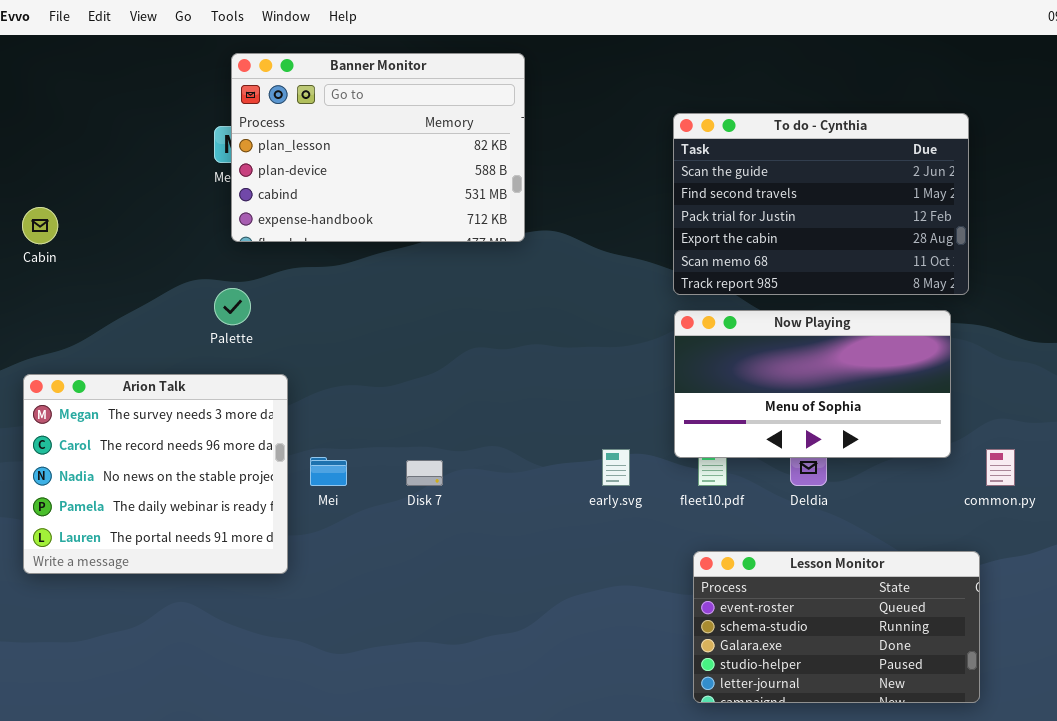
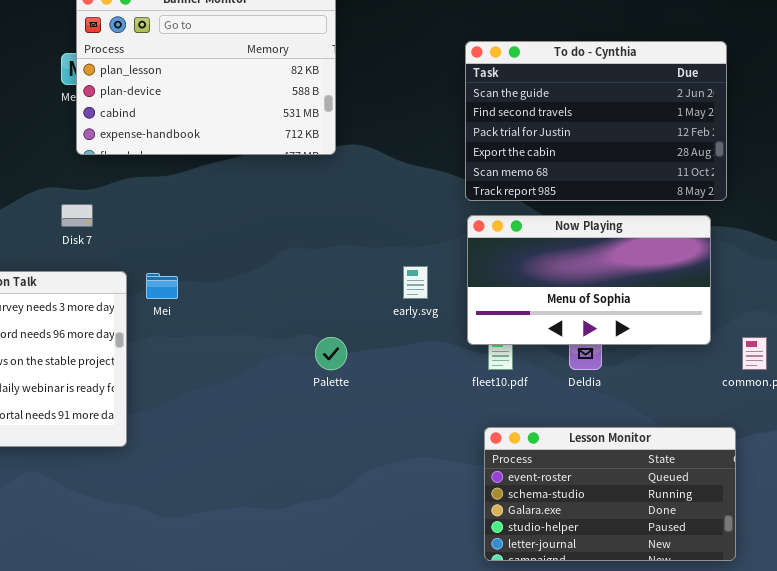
Palette: [214,288,251,325] -> [315,337,347,370], moved
early.svg: [602,449,630,486] -> [403,266,428,299], moved
Mei: [310,457,347,486] -> [146,273,178,299], moved
Disk 7: [406,460,443,486] -> [61,204,93,227], moved

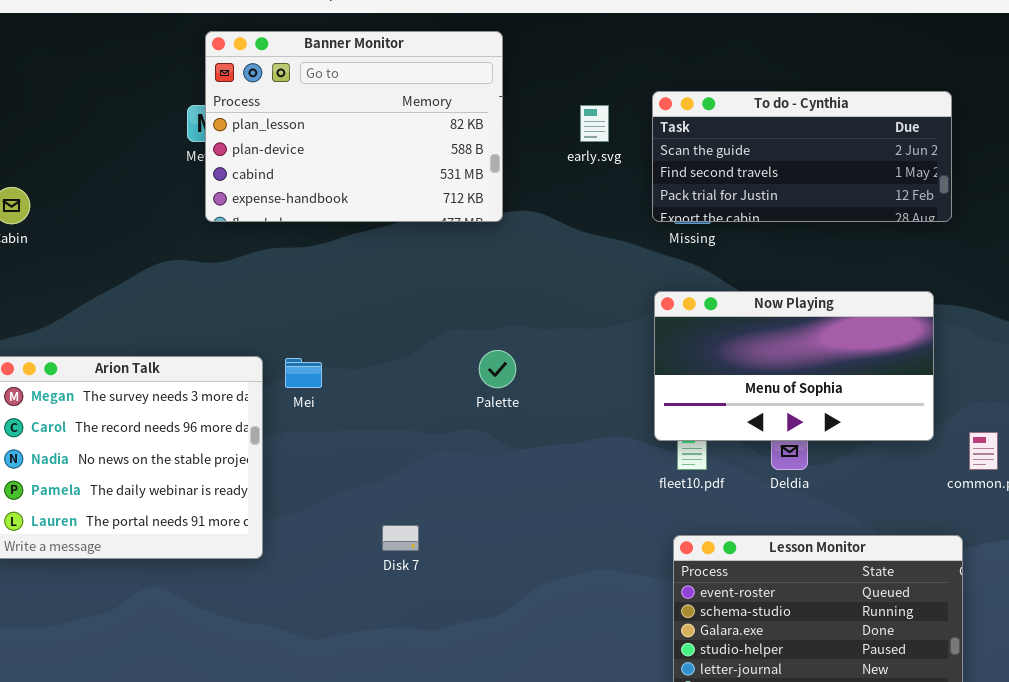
To do - Cynthia: [465,41,727,201] -> [652,91,952,222], resized
Disk 7: [61,204,93,227] -> [382,525,419,551], moved
early.svg: [403,266,428,299] -> [580,105,609,142], moved
Palette: [315,337,347,370] -> [479,350,516,388], moved

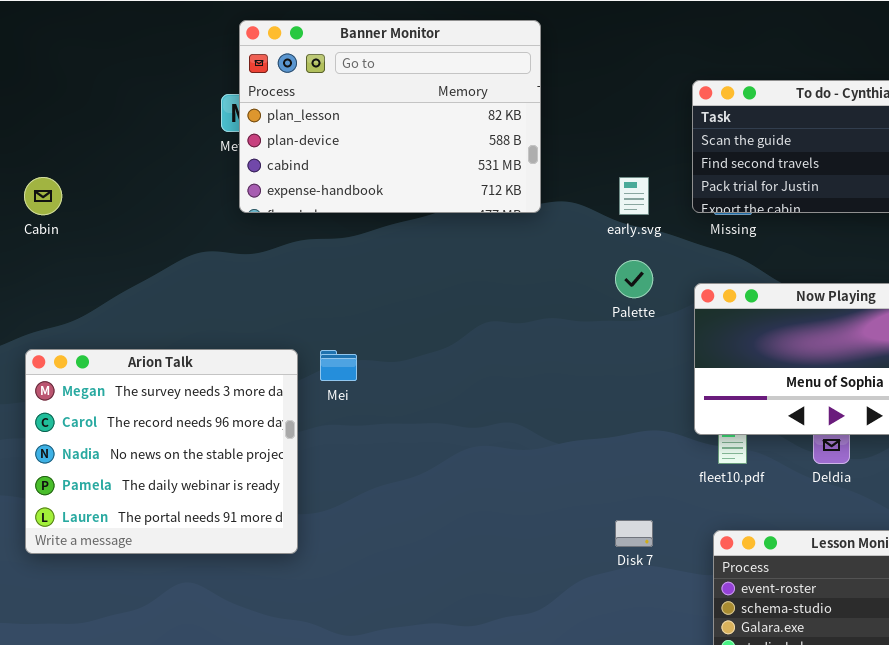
early.svg: [580,105,609,142] -> [619,177,649,215], moved
Palette: [479,350,516,388] -> [615,260,653,298], moved
Disk 7: [382,525,419,551] -> [615,520,653,547], moved

